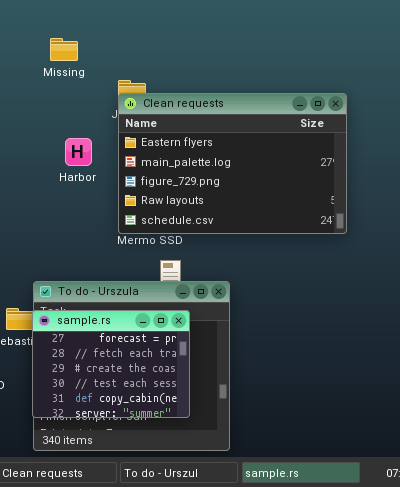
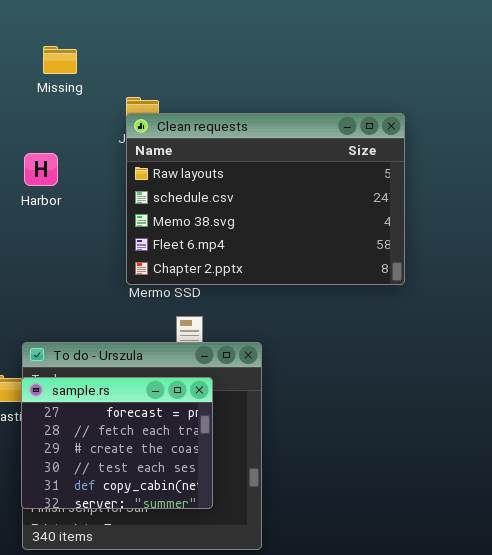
Clean requests: [118,93,347,234] -> [126,113,405,285], scrolled down 3 rows
Harbor: [65,138,92,166] -> [24,153,58,186], moved

